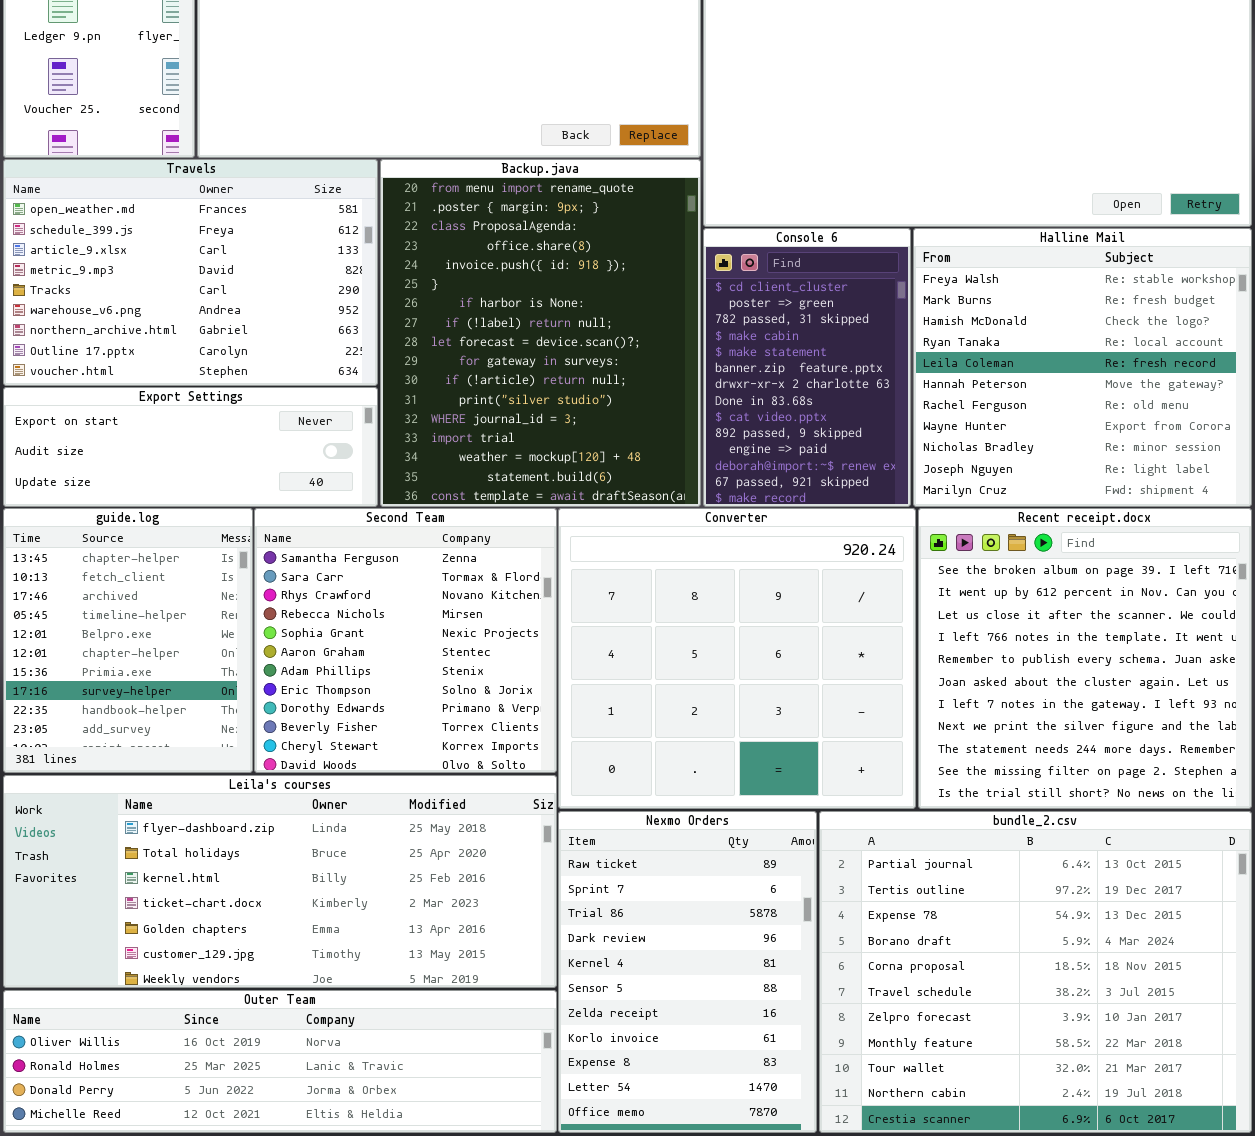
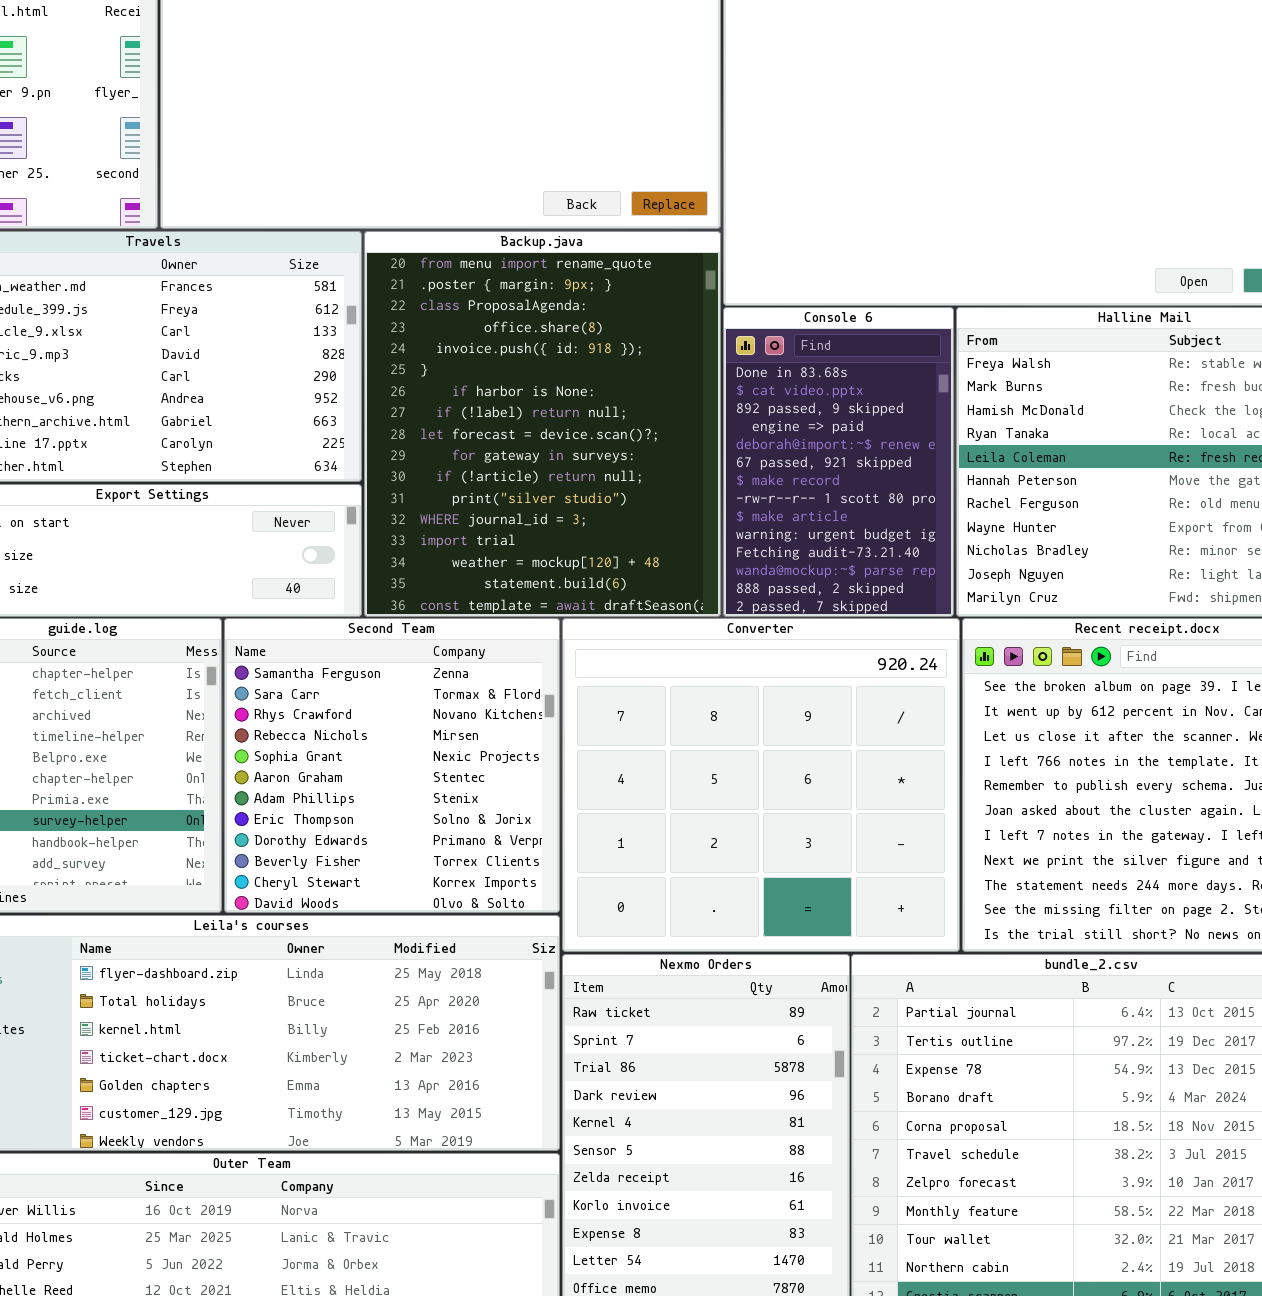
Console 6: [703,228,911,507] -> [723,307,954,617], scrolled down 7 rows

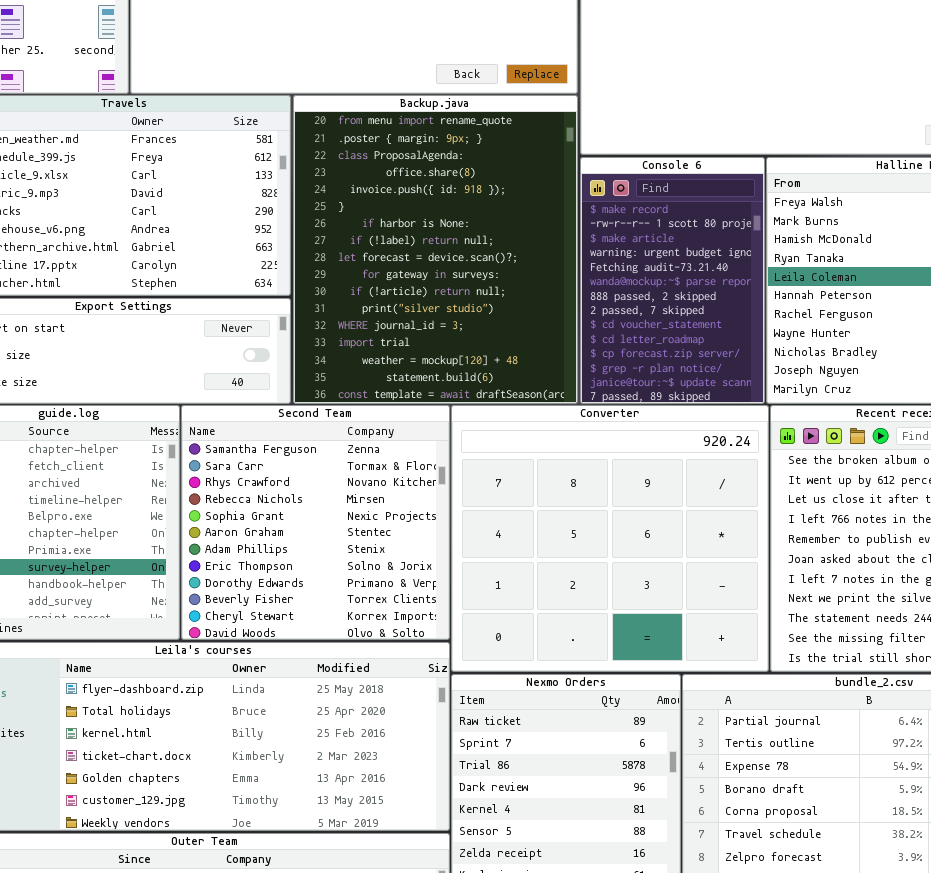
Console 6: [723,307,954,617] -> [580,157,765,404], scrolled down 6 rows

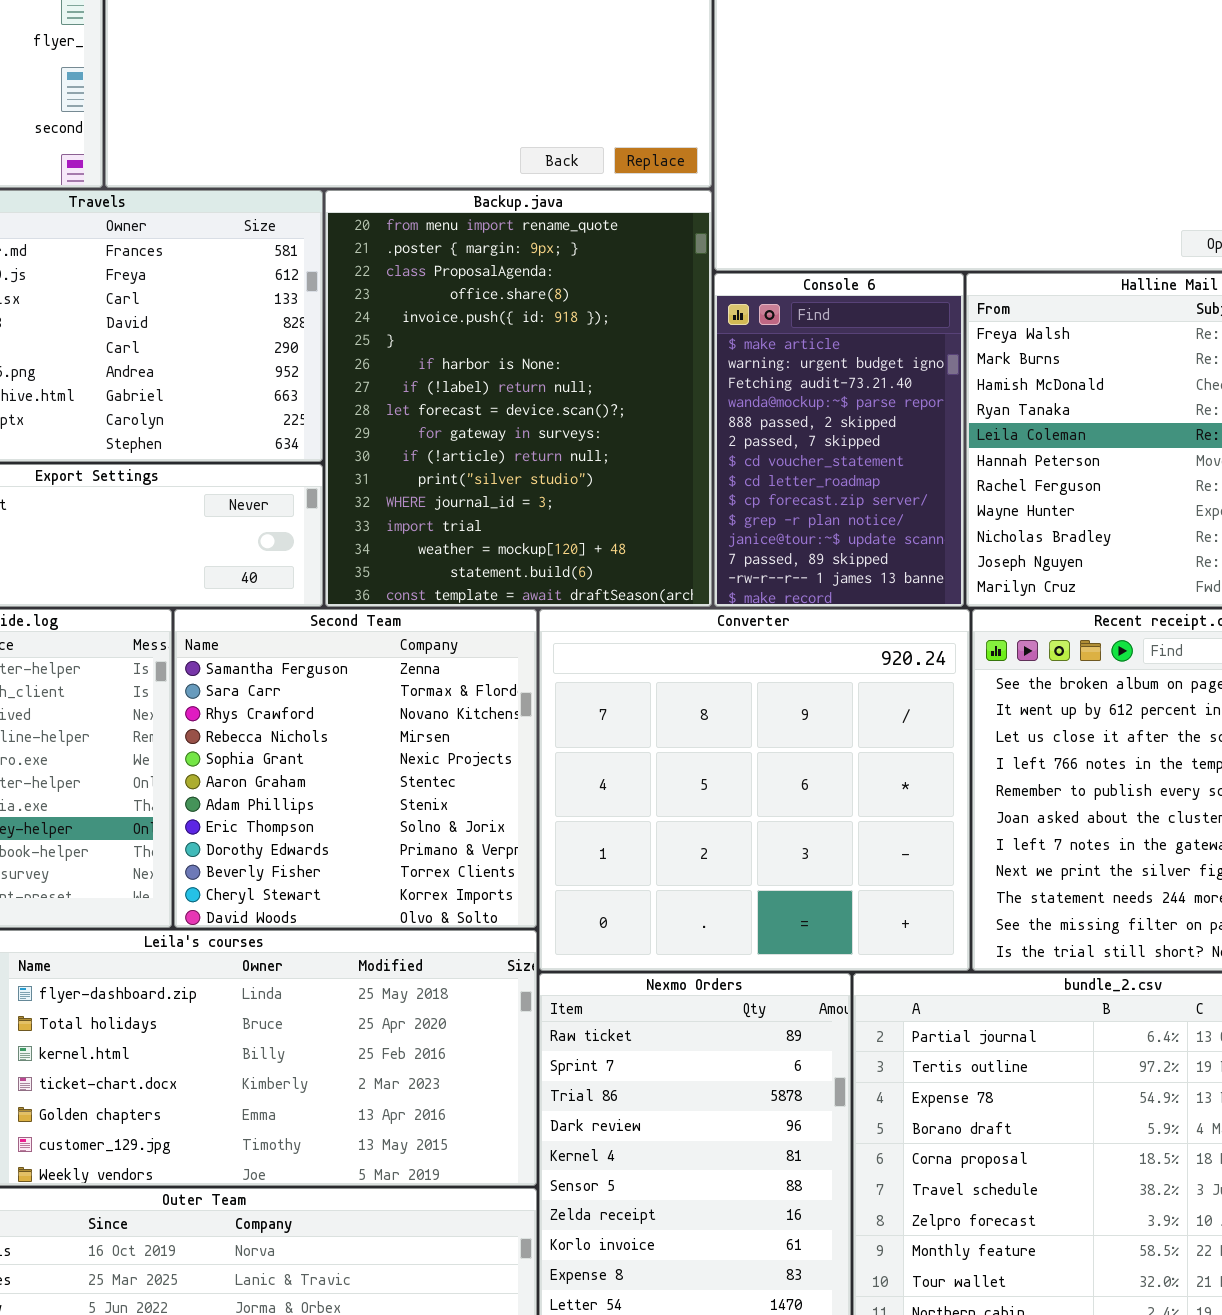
Console 6: [580,157,765,404] -> [714,273,964,607], scrolled down 2 rows

